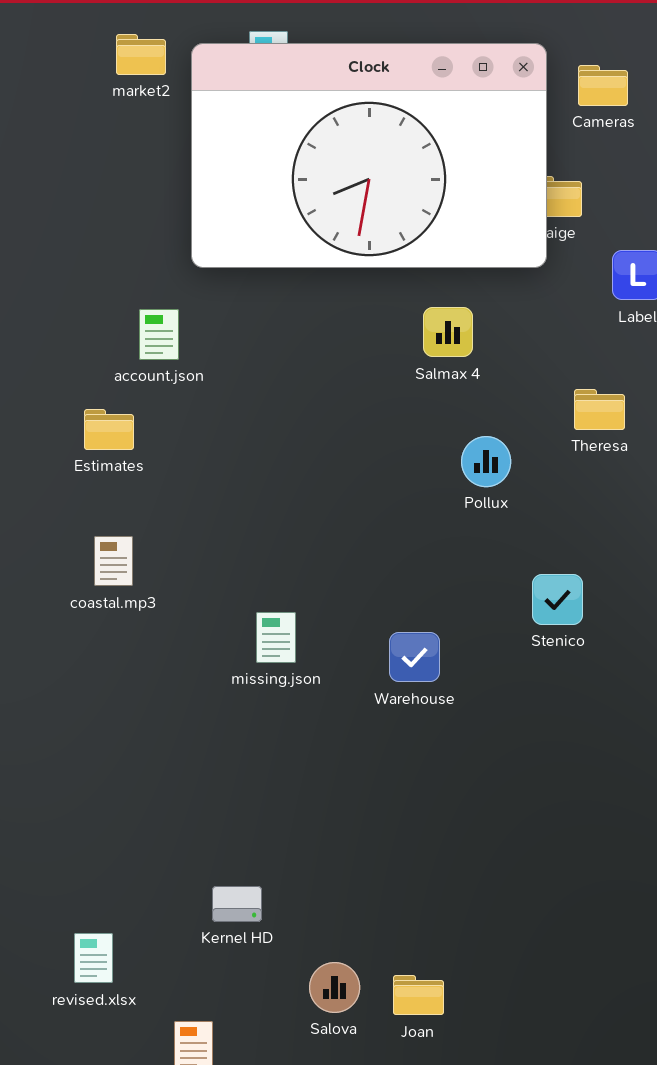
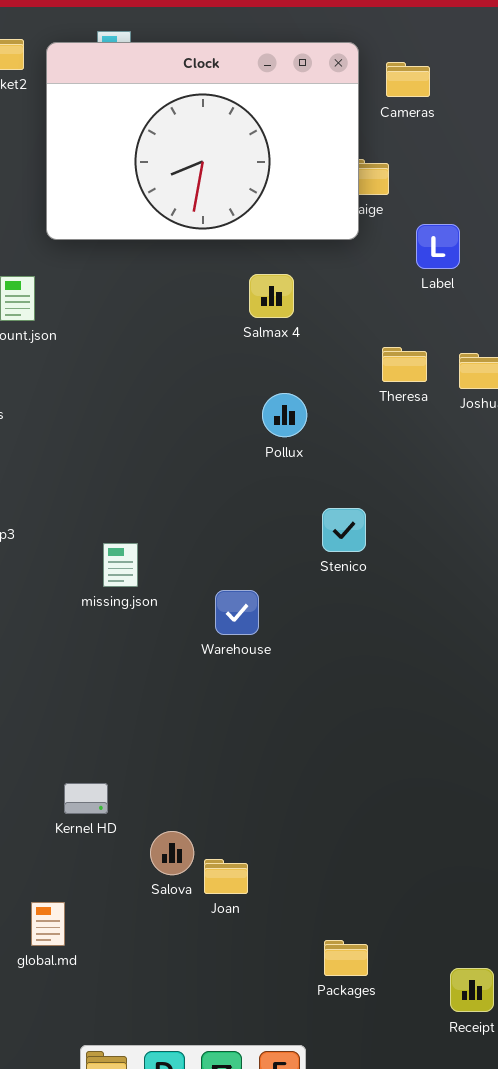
Pollux: [461,436,511,487] -> [262,393,307,437], moved
Stenico: [532,574,583,625] -> [322,508,366,552], moved
Warehouse: [389,632,440,682] -> [215,590,259,635], moved
Salova: [309,962,360,1013] -> [150,831,194,875], moved
Joan: [393,975,444,1015] -> [204,859,248,894], moved

